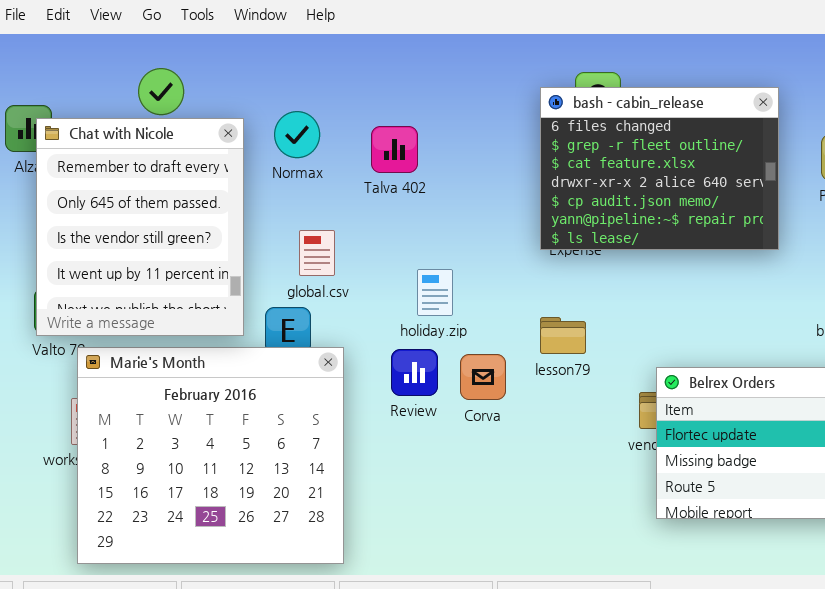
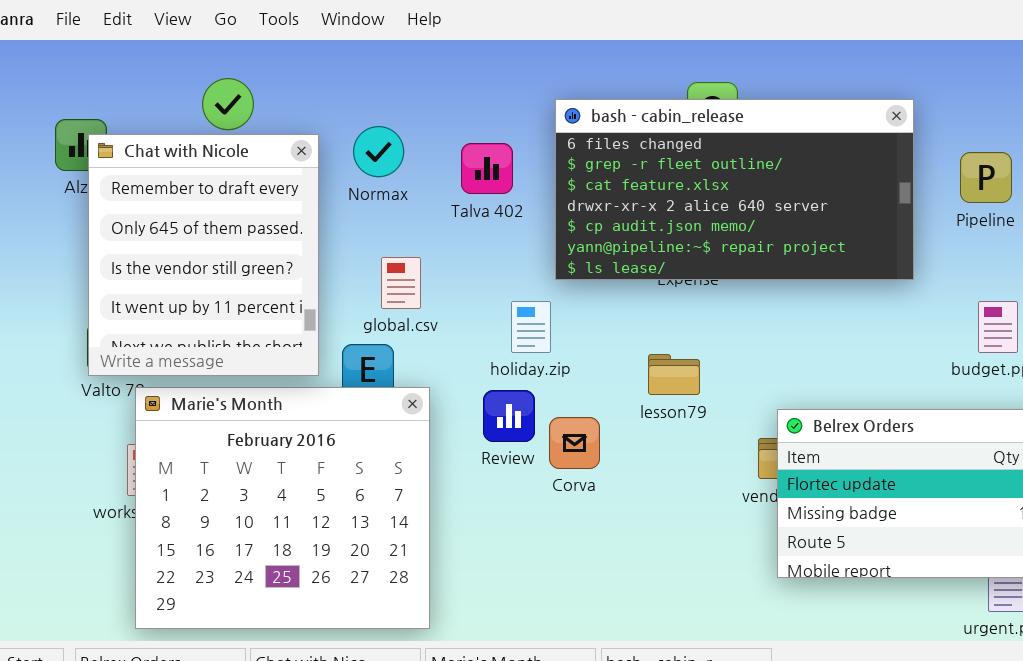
bash - cabin_release: [540,87,779,250] -> [555,99,914,280], resized
Corva: [460,354,506,400] -> [549,417,600,469], moved

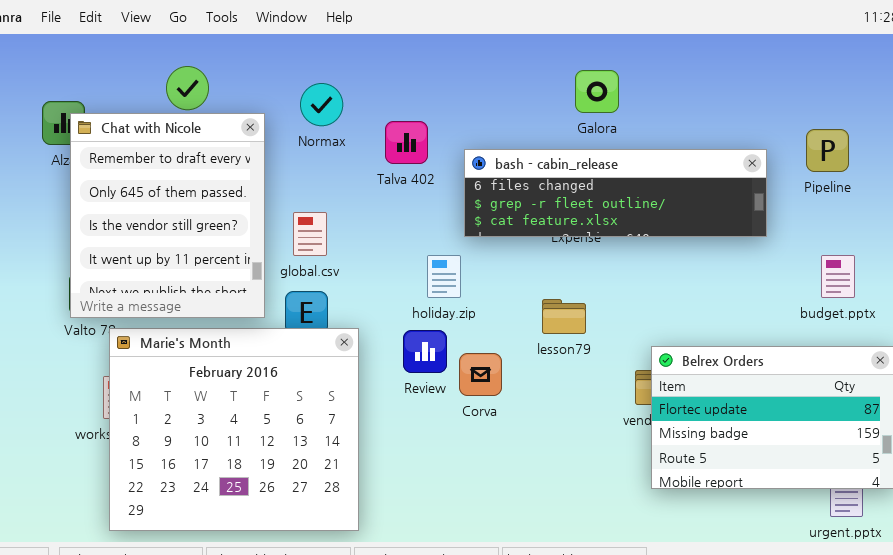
bash - cabin_release: [555,99,914,280] -> [464,149,767,237], resized
Normax: [353,126,404,177] -> [300,83,343,126], moved
global.csv: [381,257,421,309] -> [293,212,327,256], moved

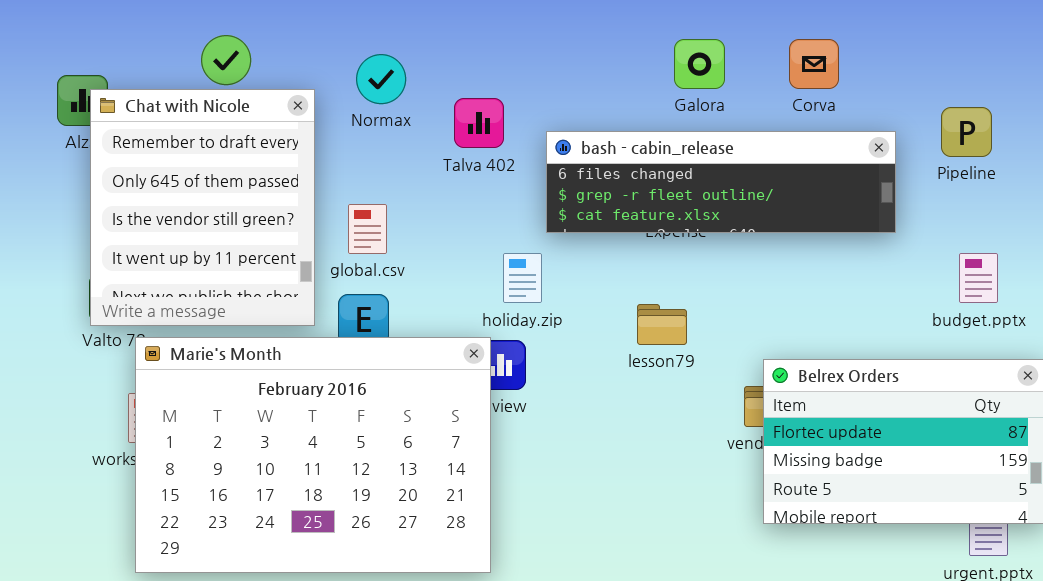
Marie's Month: [109,328,359,531] -> [135,337,491,573], resized
Corva: [459,353,502,396] -> [789,39,839,89], moved

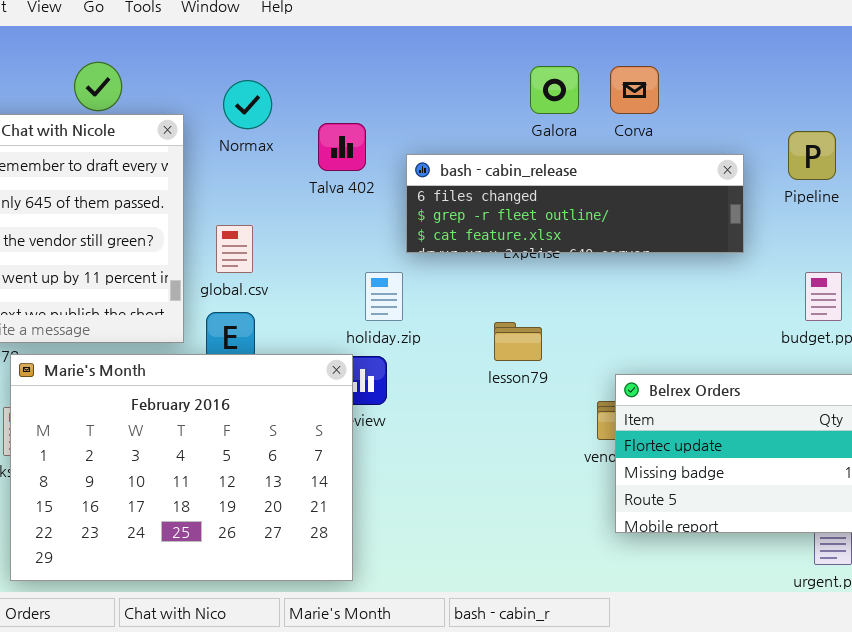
Corva: [789,39,839,89] -> [610,66,659,114], moved

